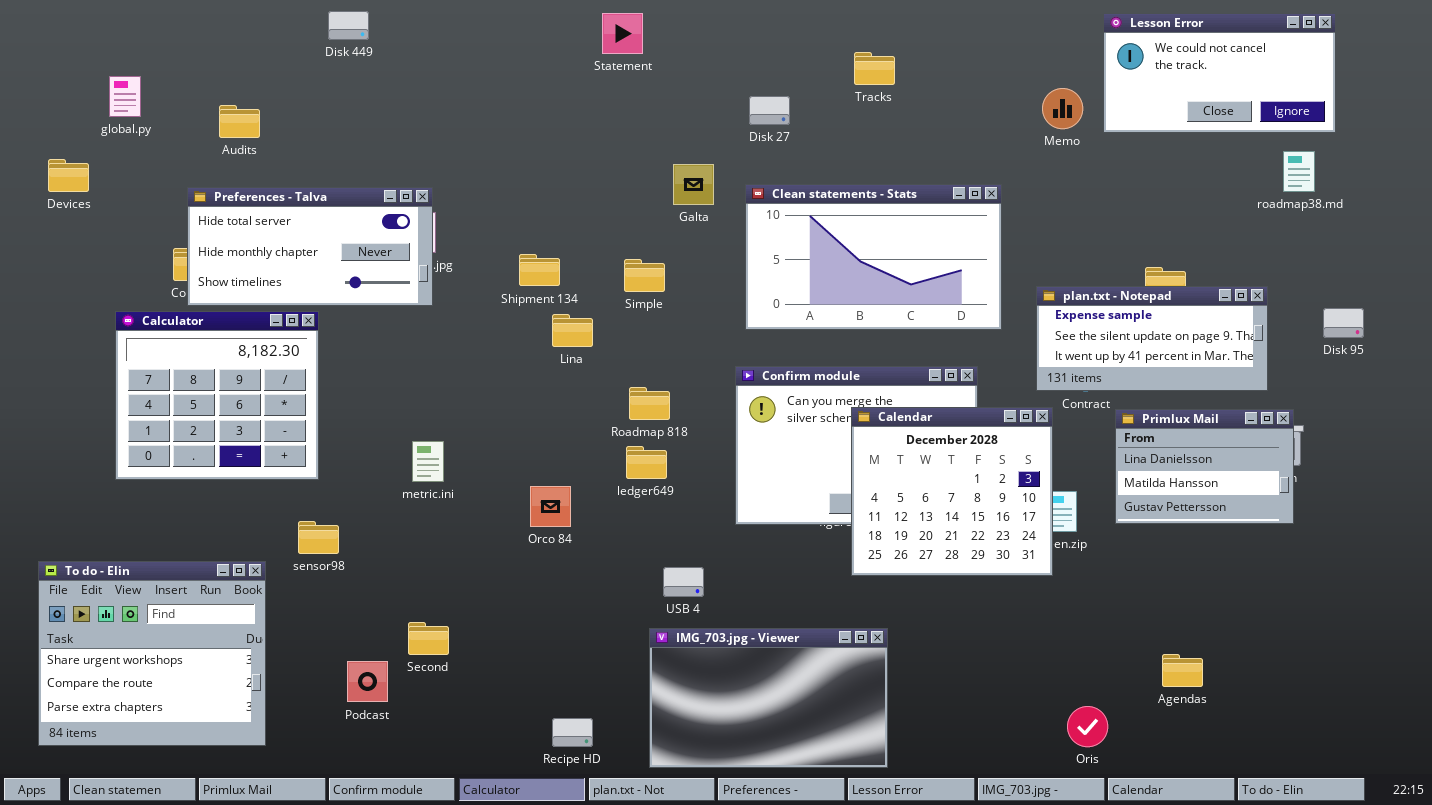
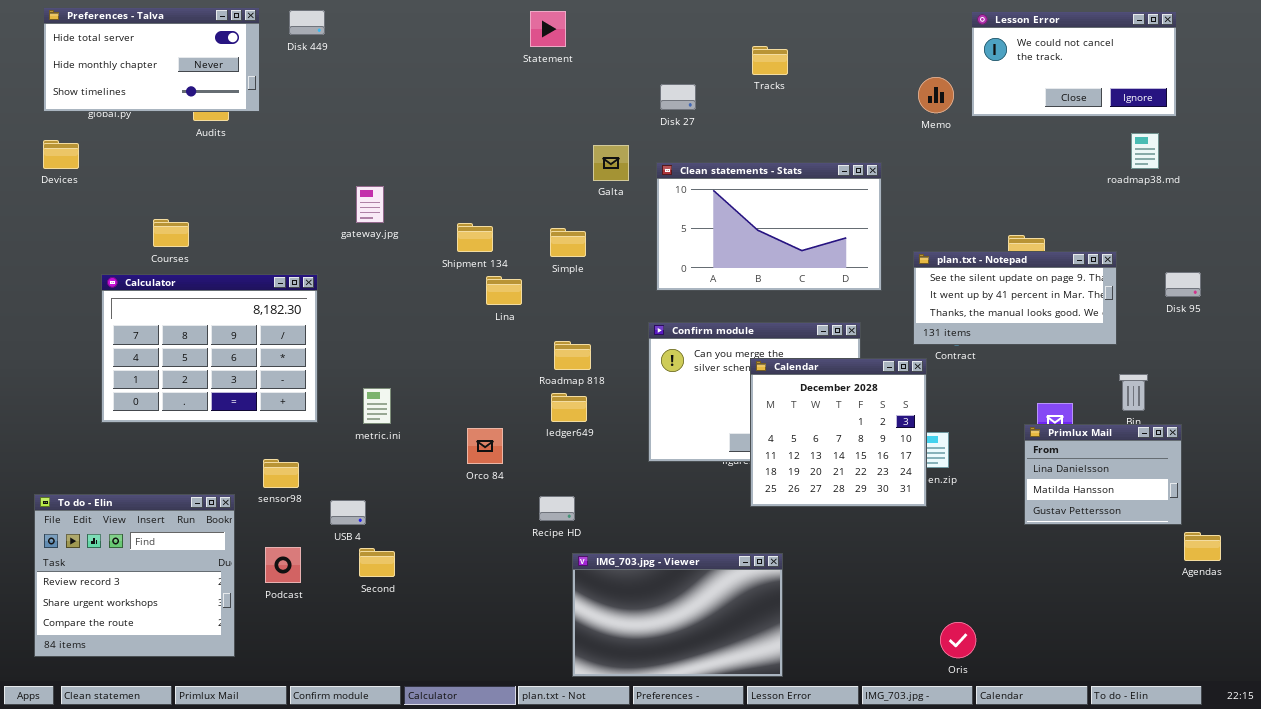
Preferences - Talva: [187,187,433,306] -> [43,7,260,112], moved
plan.txt - Notepad: [1036,286,1268,391] -> [913,251,1117,345], scrolled down 1 row
Calculator: [115,311,319,480] -> [101,274,318,423], resized
Primlux Mail: [1115,409,1294,524] -> [1024,424,1182,525], moved
To do - Elin: [38,561,266,746] -> [34,494,235,657], scrolled up 1 row
USB 4: [663,567,704,597] -> [330,500,366,525], moved
Agendas: [1162,654,1203,687] -> [1184,532,1221,561], moved
Podcast: [347,661,388,702] -> [265,547,301,583], moved
Recipe HD: [552,718,593,747] -> [539,496,575,521], moved

